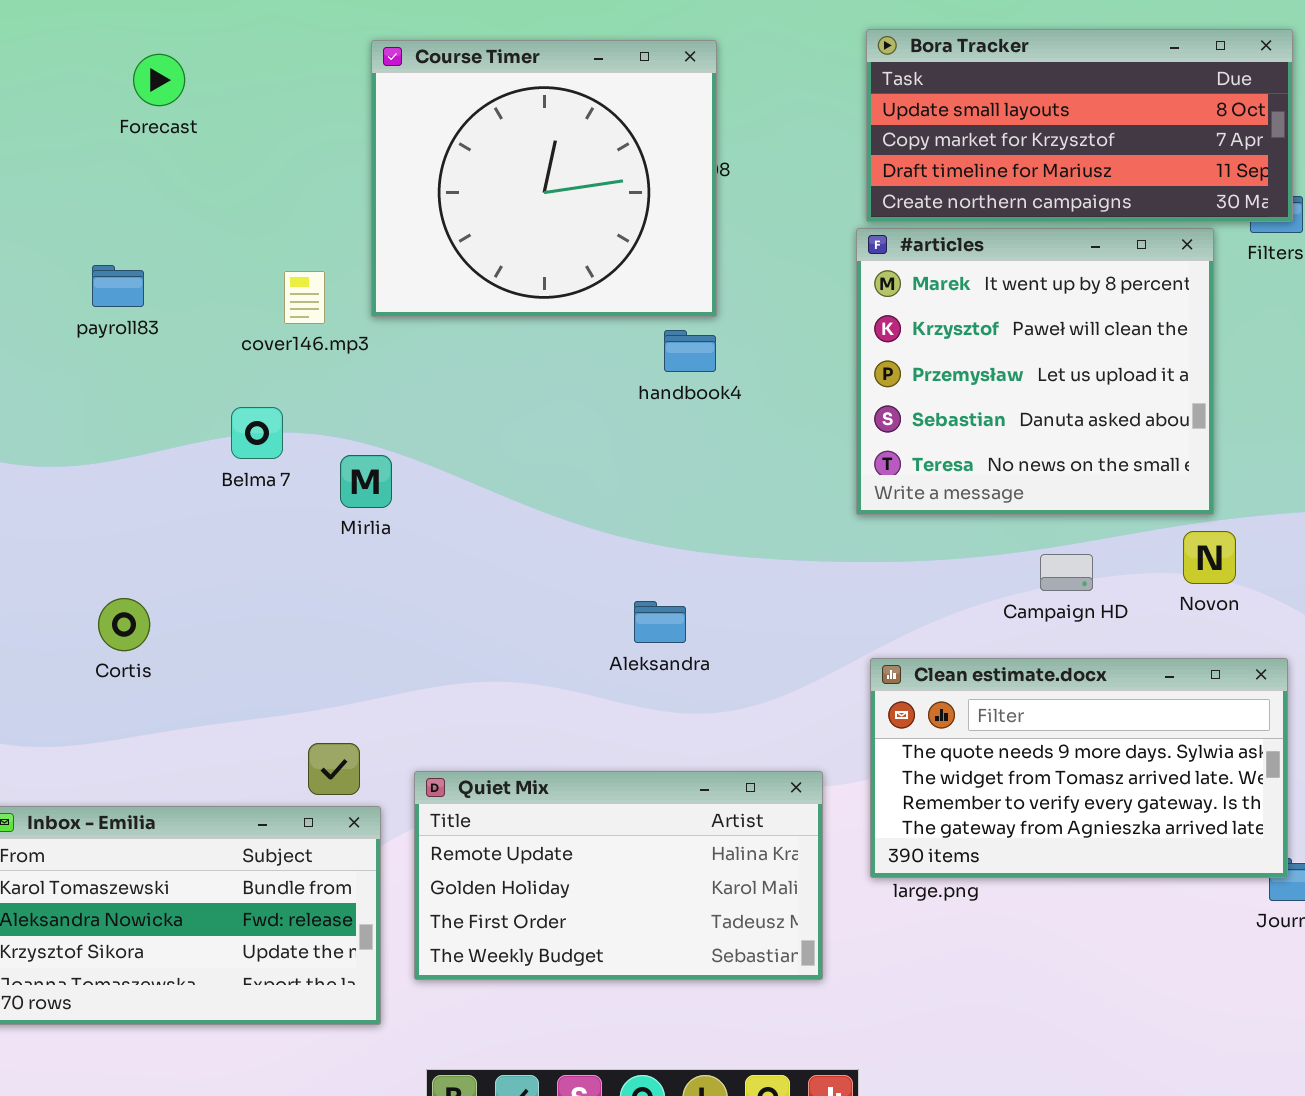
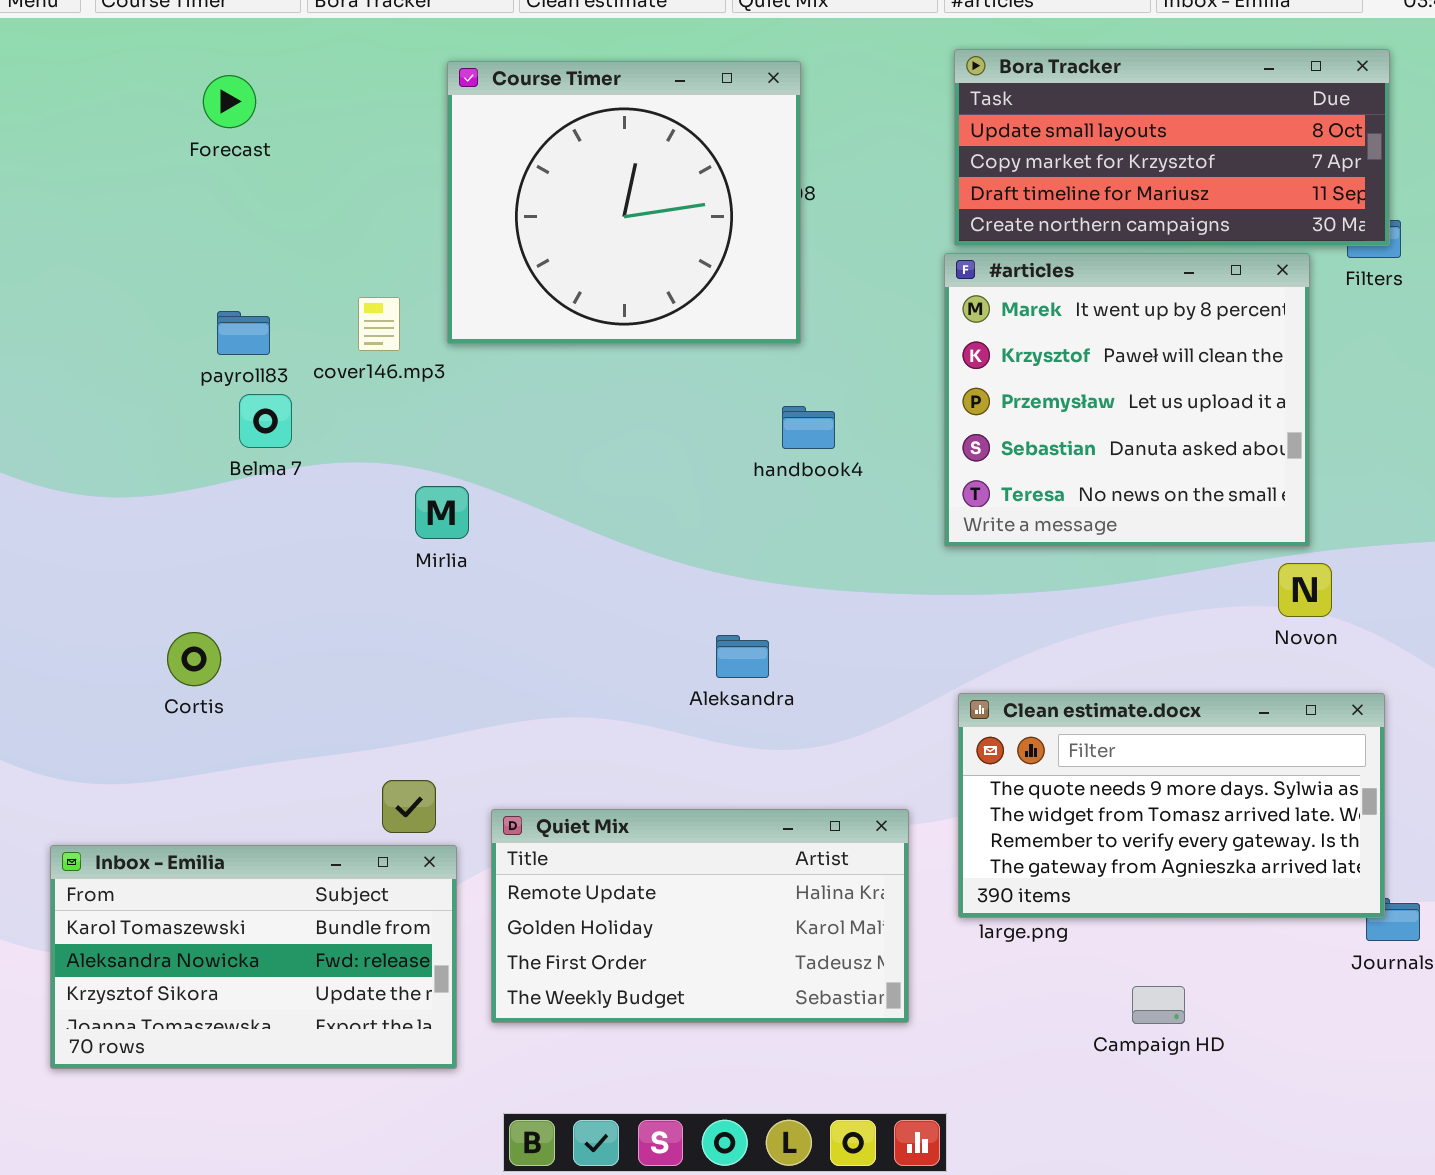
payroll83: [92,265,144,307] -> [217,311,270,355], moved
handbook4: [664,330,716,372] -> [782,406,835,449], moved
Belma 7: [231,407,283,459] -> [239,394,292,448], moved
Campaign HD: [1040,554,1093,591] -> [1132,986,1185,1024], moved

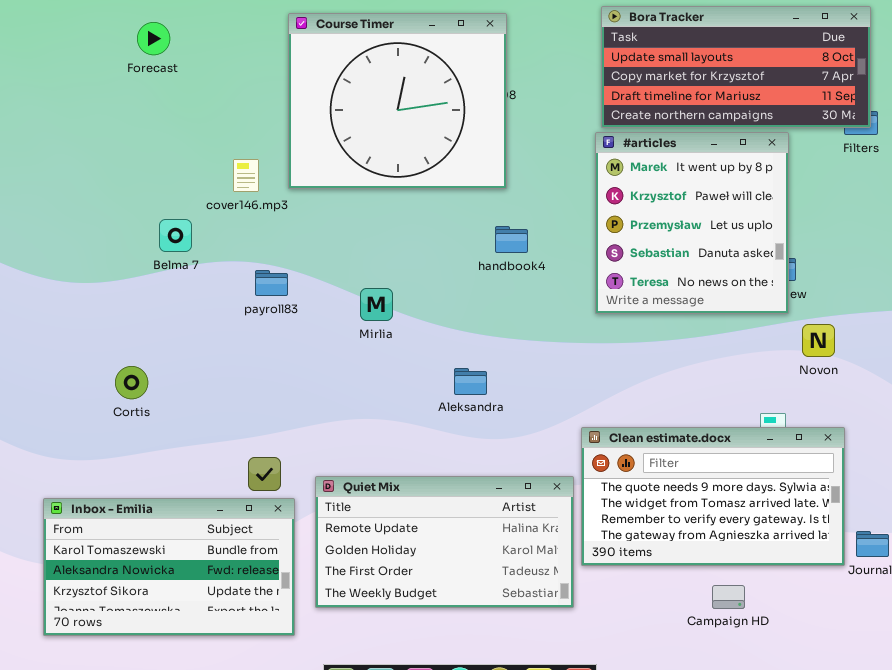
#articles: [944,253,1310,547] -> [595,132,789,314], resized
payroll83: [217,311,270,355] -> [255,270,288,296], moved
Mirlia: [415,486,469,539] -> [360,288,393,321], moved
Clean estimate.docx: [958,693,1385,918] -> [581,427,845,566], moved

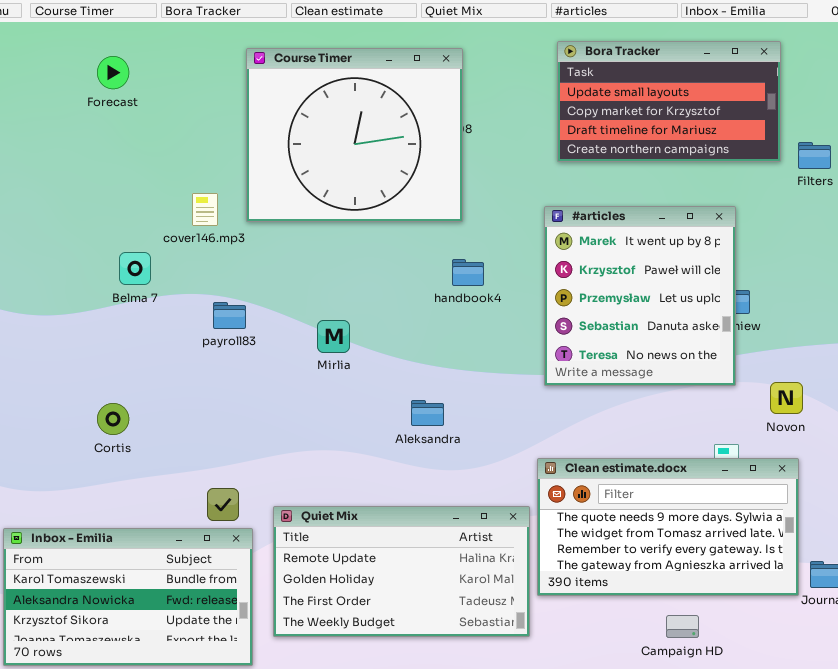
Bora Tracker: [601,6,871,128] -> [557,41,781,162], resized
#articles: [595,132,789,314] -> [544,206,736,386], moved
Novon: [802,324,835,357] -> [770,382,803,414], moved
Cortis: [115,366,148,399] -> [97,403,129,435], moved

